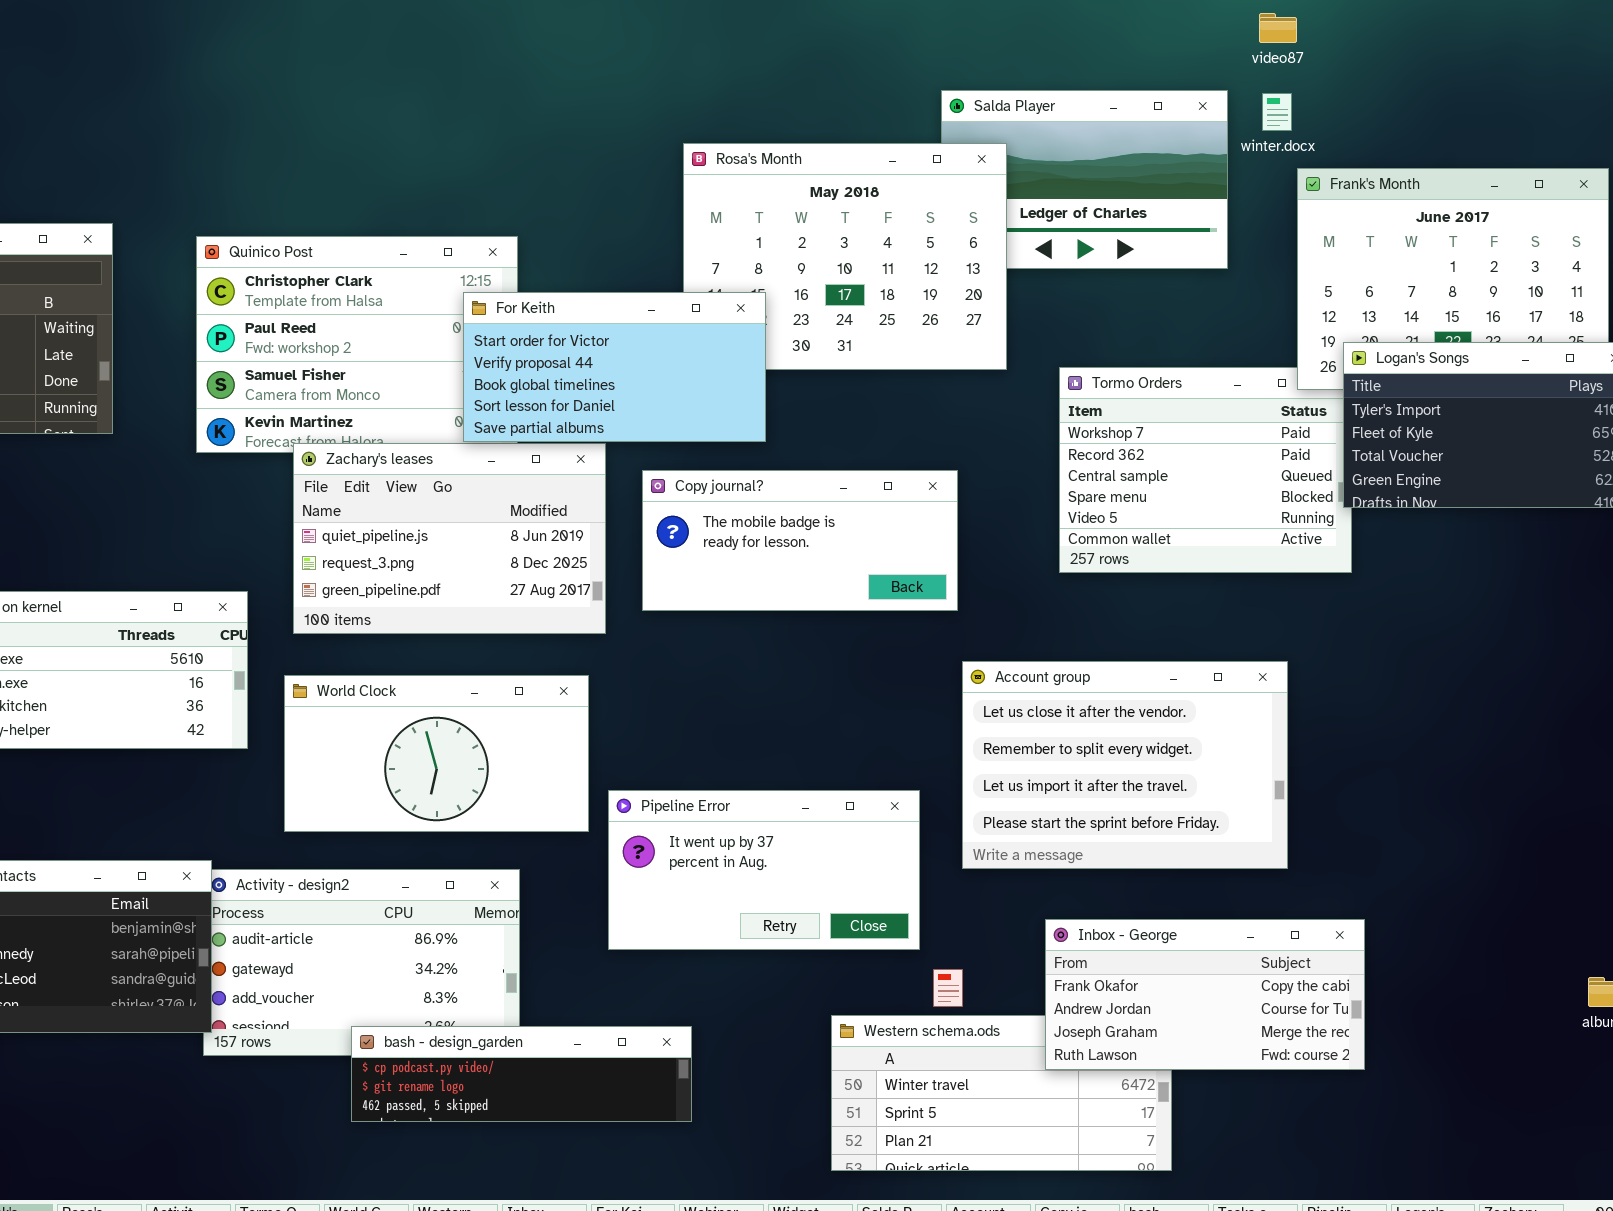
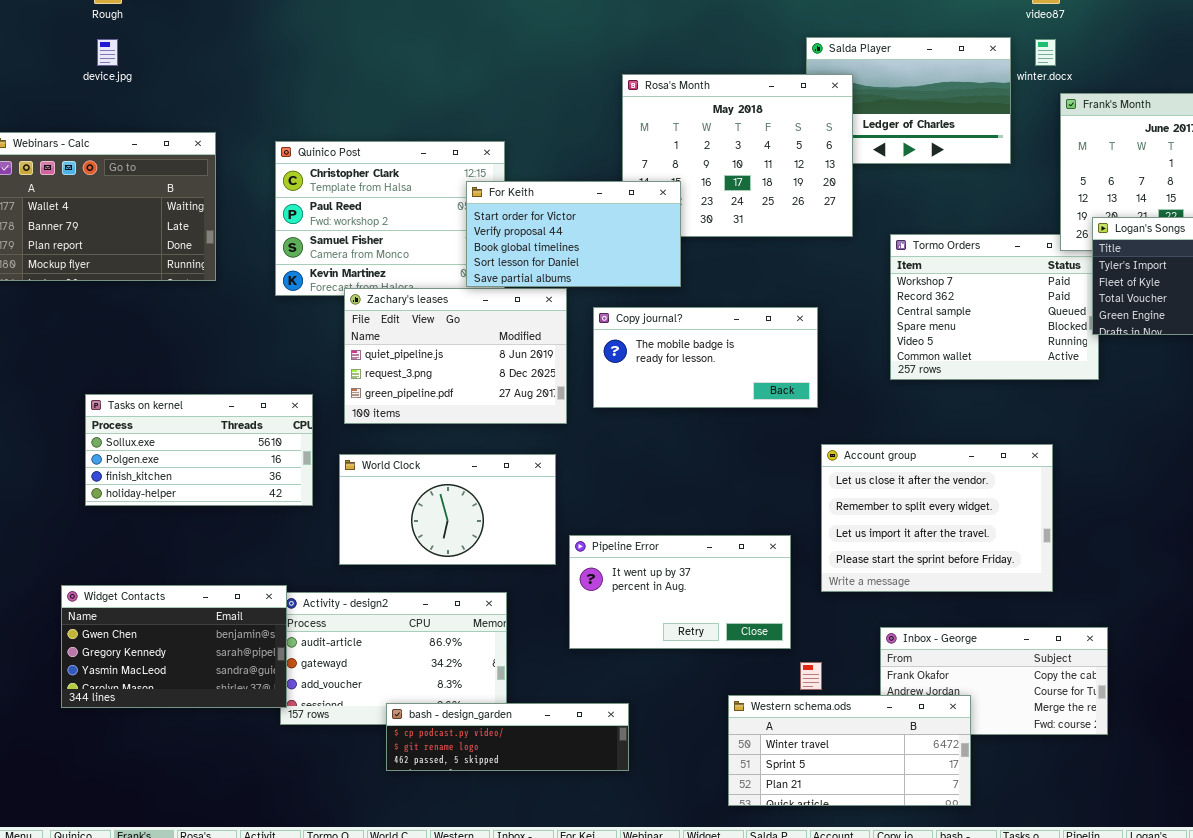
Western schema.ods: [831,1015,1172,1171] -> [728,695,971,806], raised

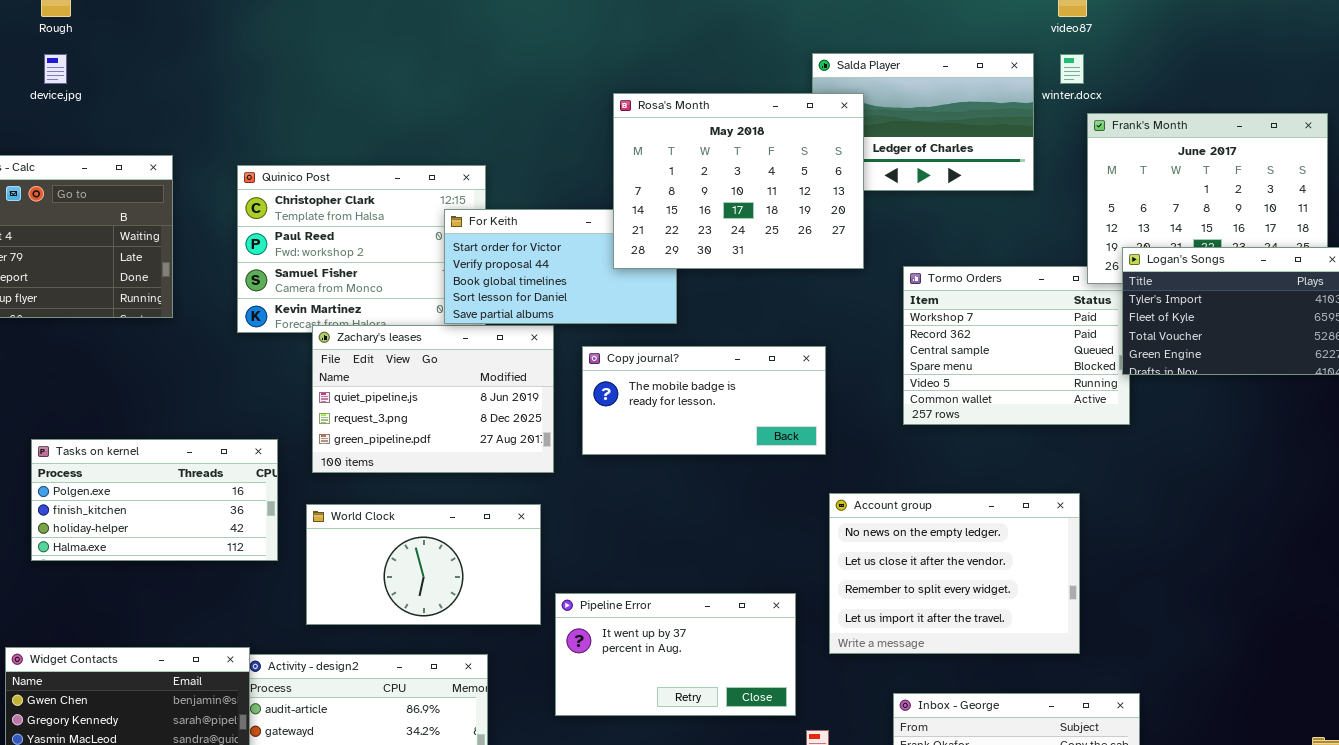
Rosa's Month: [622,74,853,237] -> [613,93,864,269], raised
Tasks on kernel: [85,394,313,506] -> [31,439,278,561], scrolled down 1 row
Account group: [821,444,1053,592] -> [829,493,1080,654], scrolled up 1 row

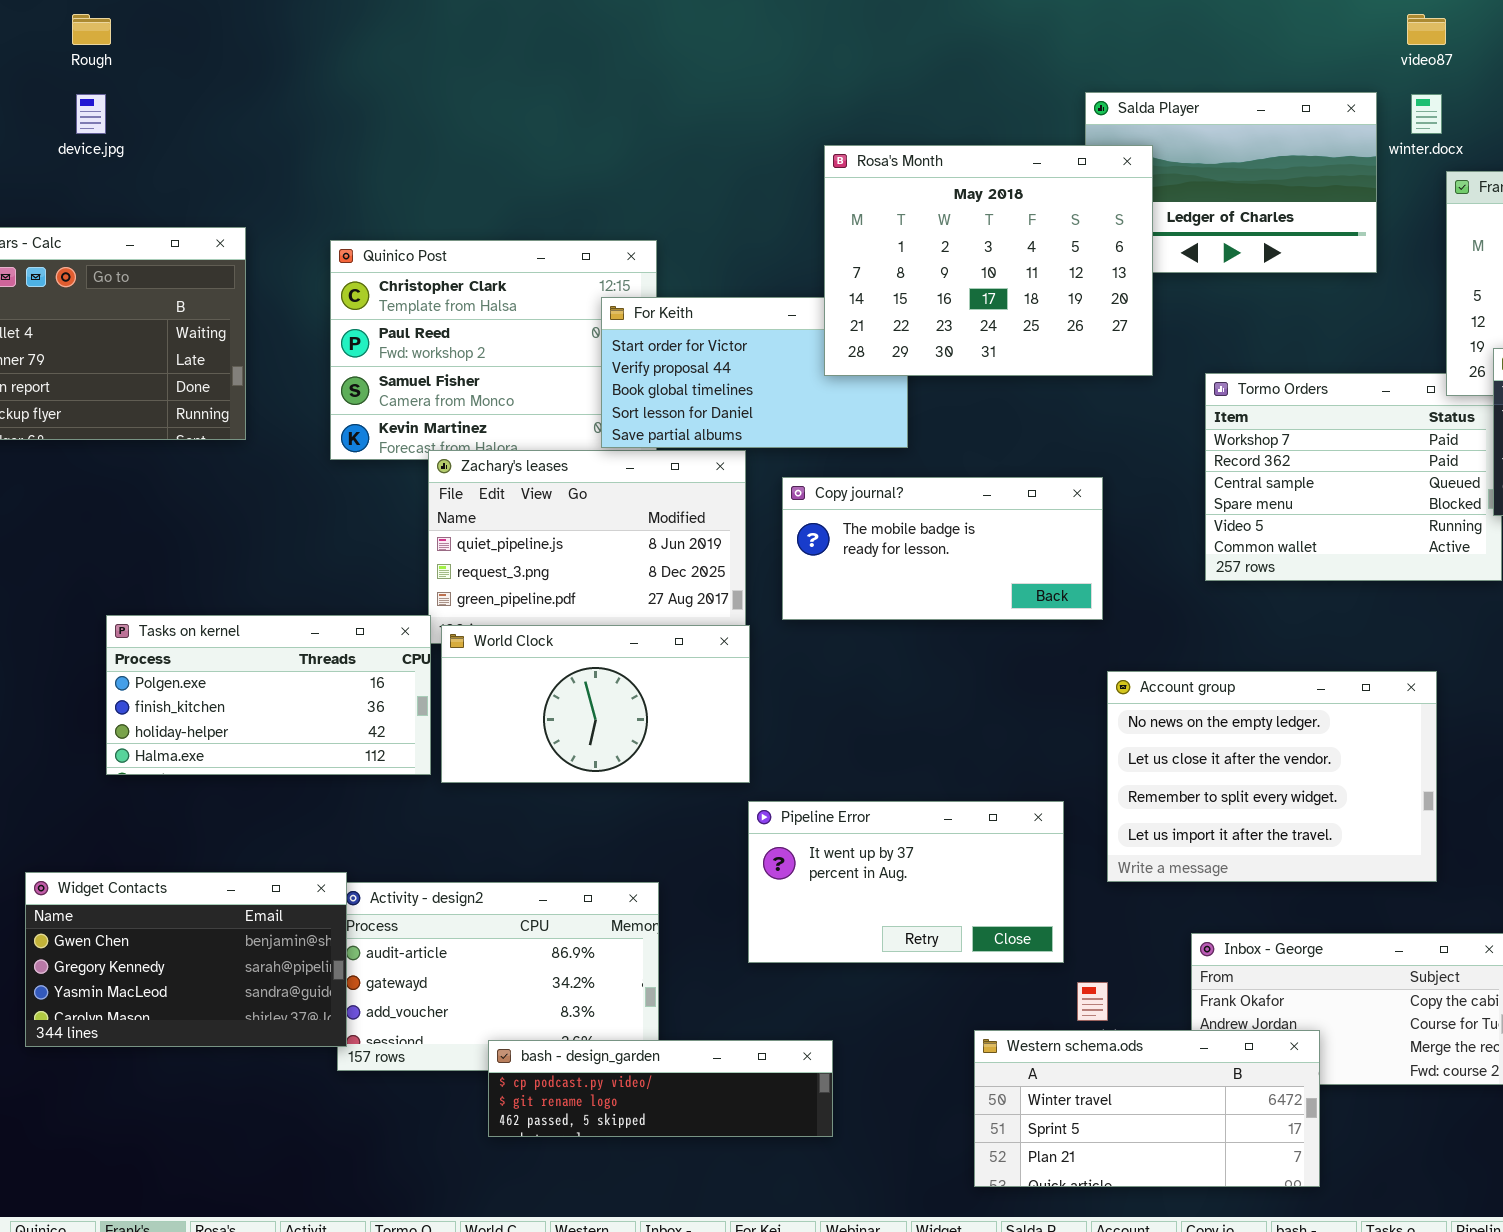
Tasks on kernel: [31,439,278,561] -> [106,615,431,775], moved
World Clock: [306,504,541,625] -> [441,625,750,783], moved

